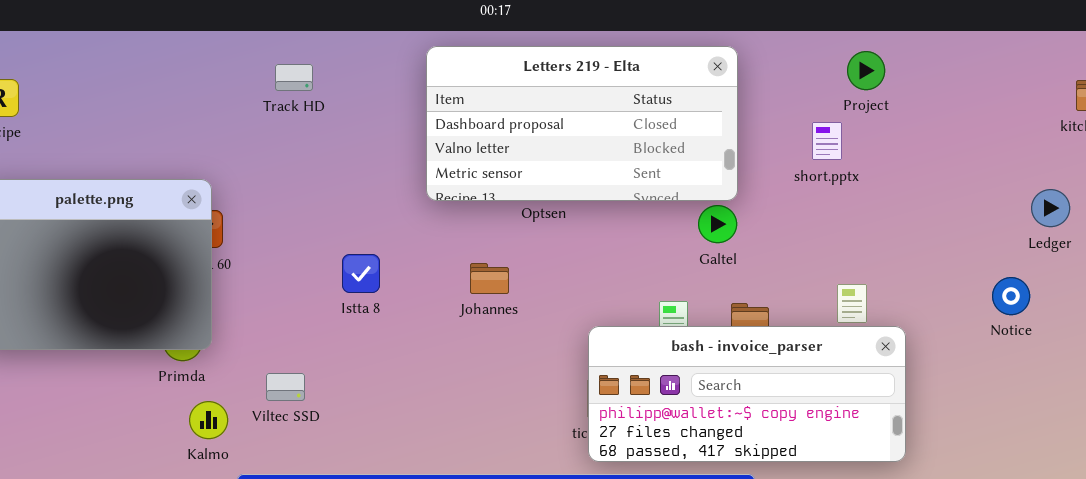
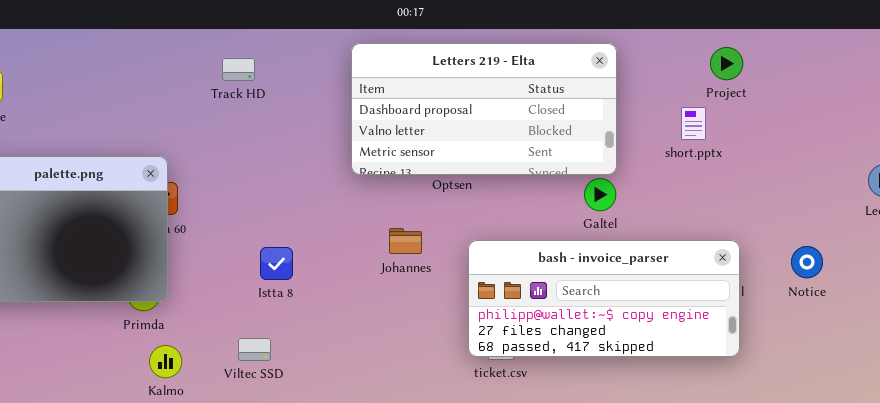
Istta 8: [342,254,380,293] -> [260,247,293,280], moved
Notice: [992,277,1030,315] -> [791,246,823,278], moved
bash - invoice_parser: [588,326,906,462] -> [468,240,740,357], moved
Viltec SSD: [266,373,305,401] -> [238,338,271,361], moved

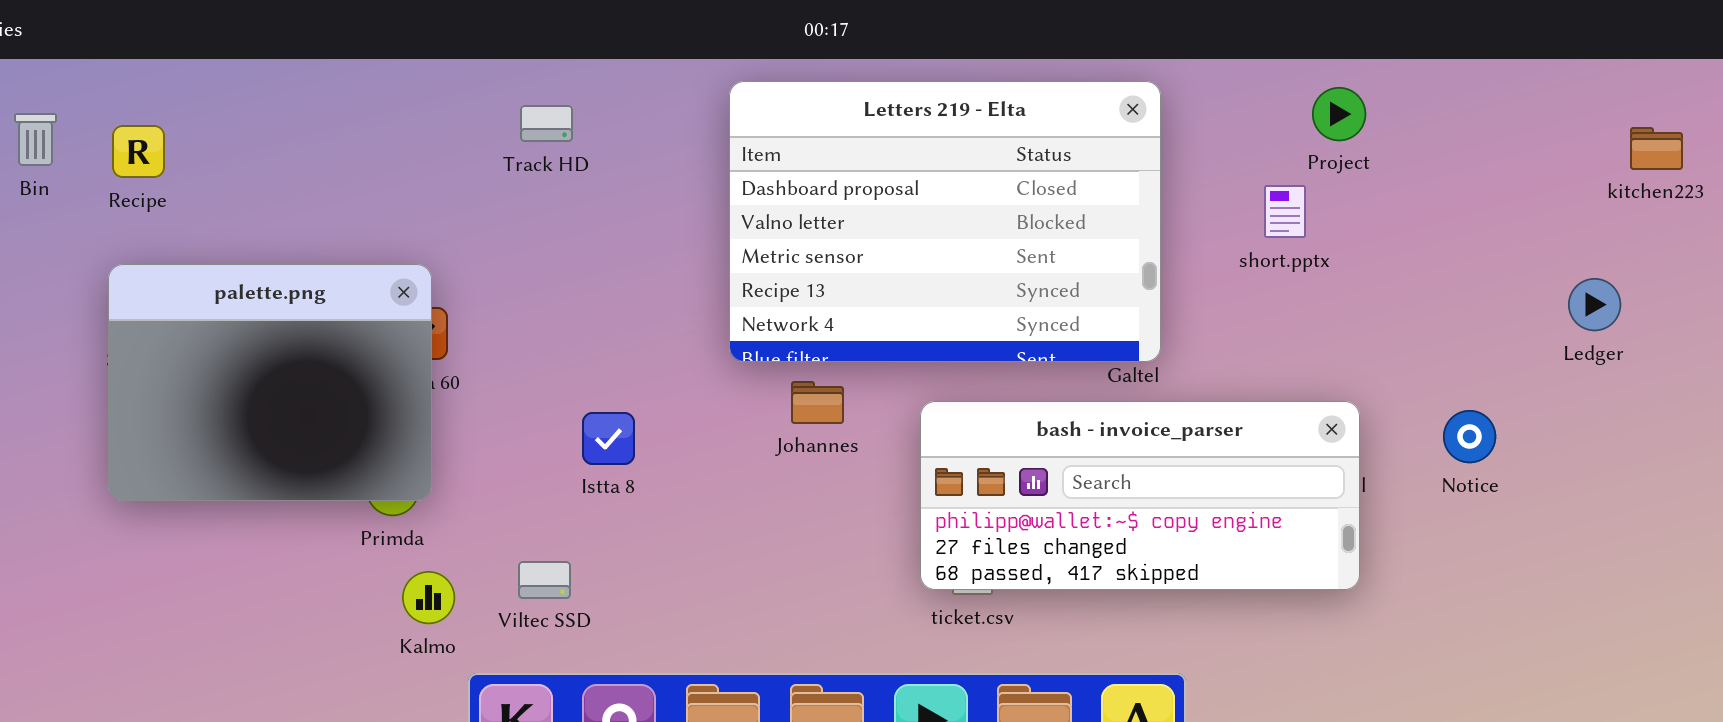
Letters 219 - Elta: [351,43,617,175] -> [729,81,1161,362], resized
Viltec SSD: [238,338,271,361] -> [518,561,571,599], moved

